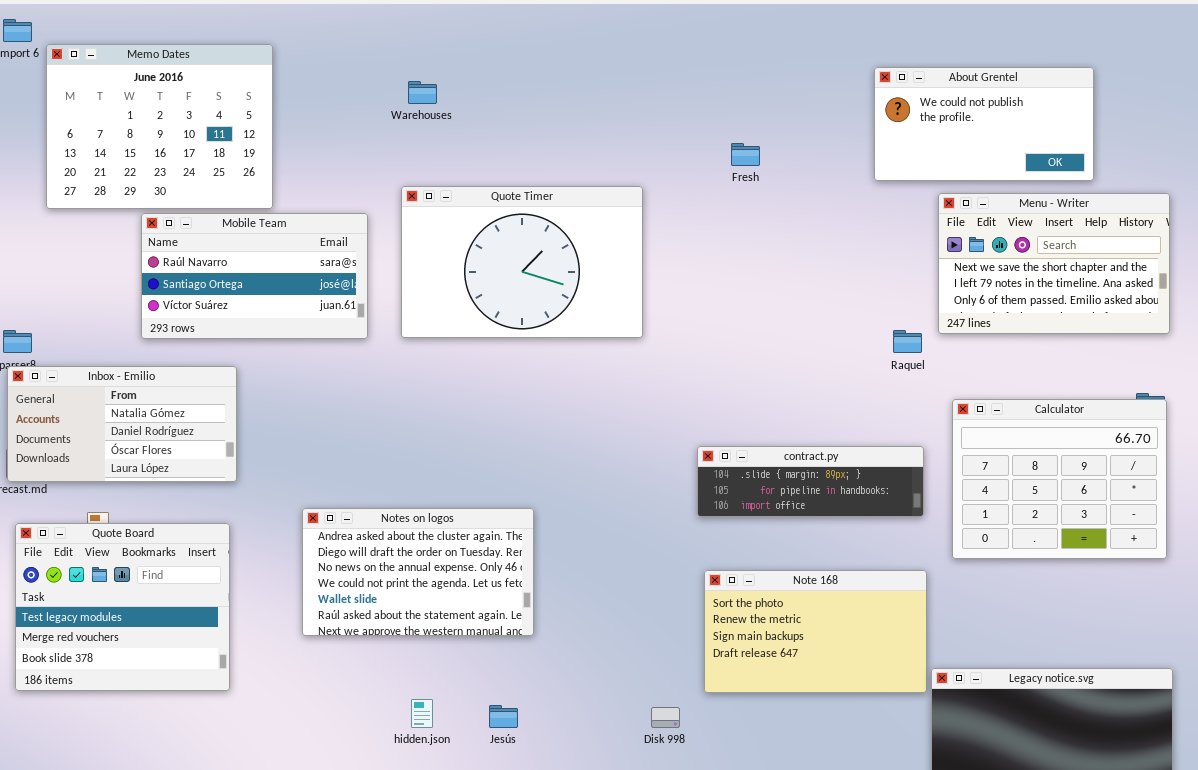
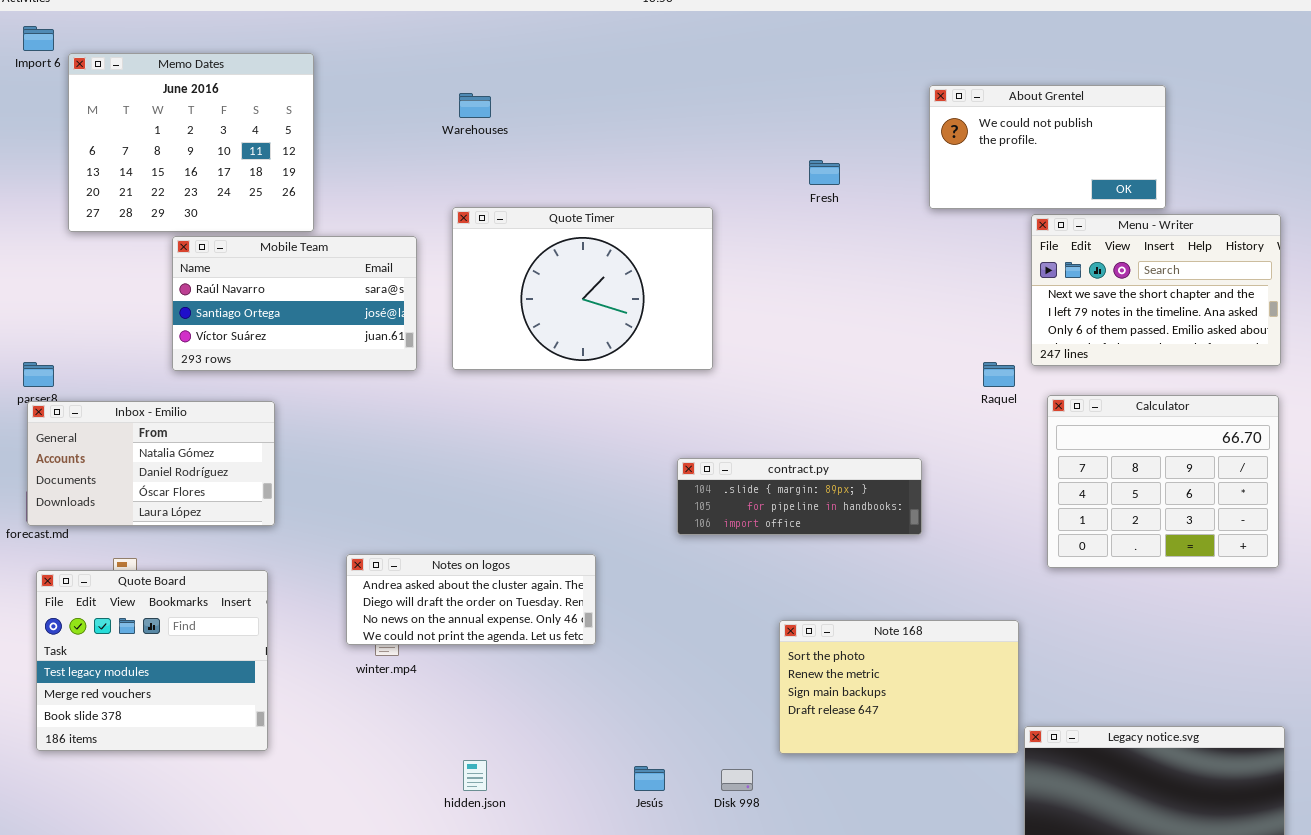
About Grentel: [874,67,1094,181] -> [929,85,1166,209], moved
Calculator: [952,399,1167,559] -> [1047,395,1279,568], moved
contract.py: [697,446,924,517] -> [677,458,922,535], moved
Notes on logos: [302,508,534,636] -> [346,554,596,645], resized
Jesús: [489,705,518,728] -> [634,766,665,791], moved

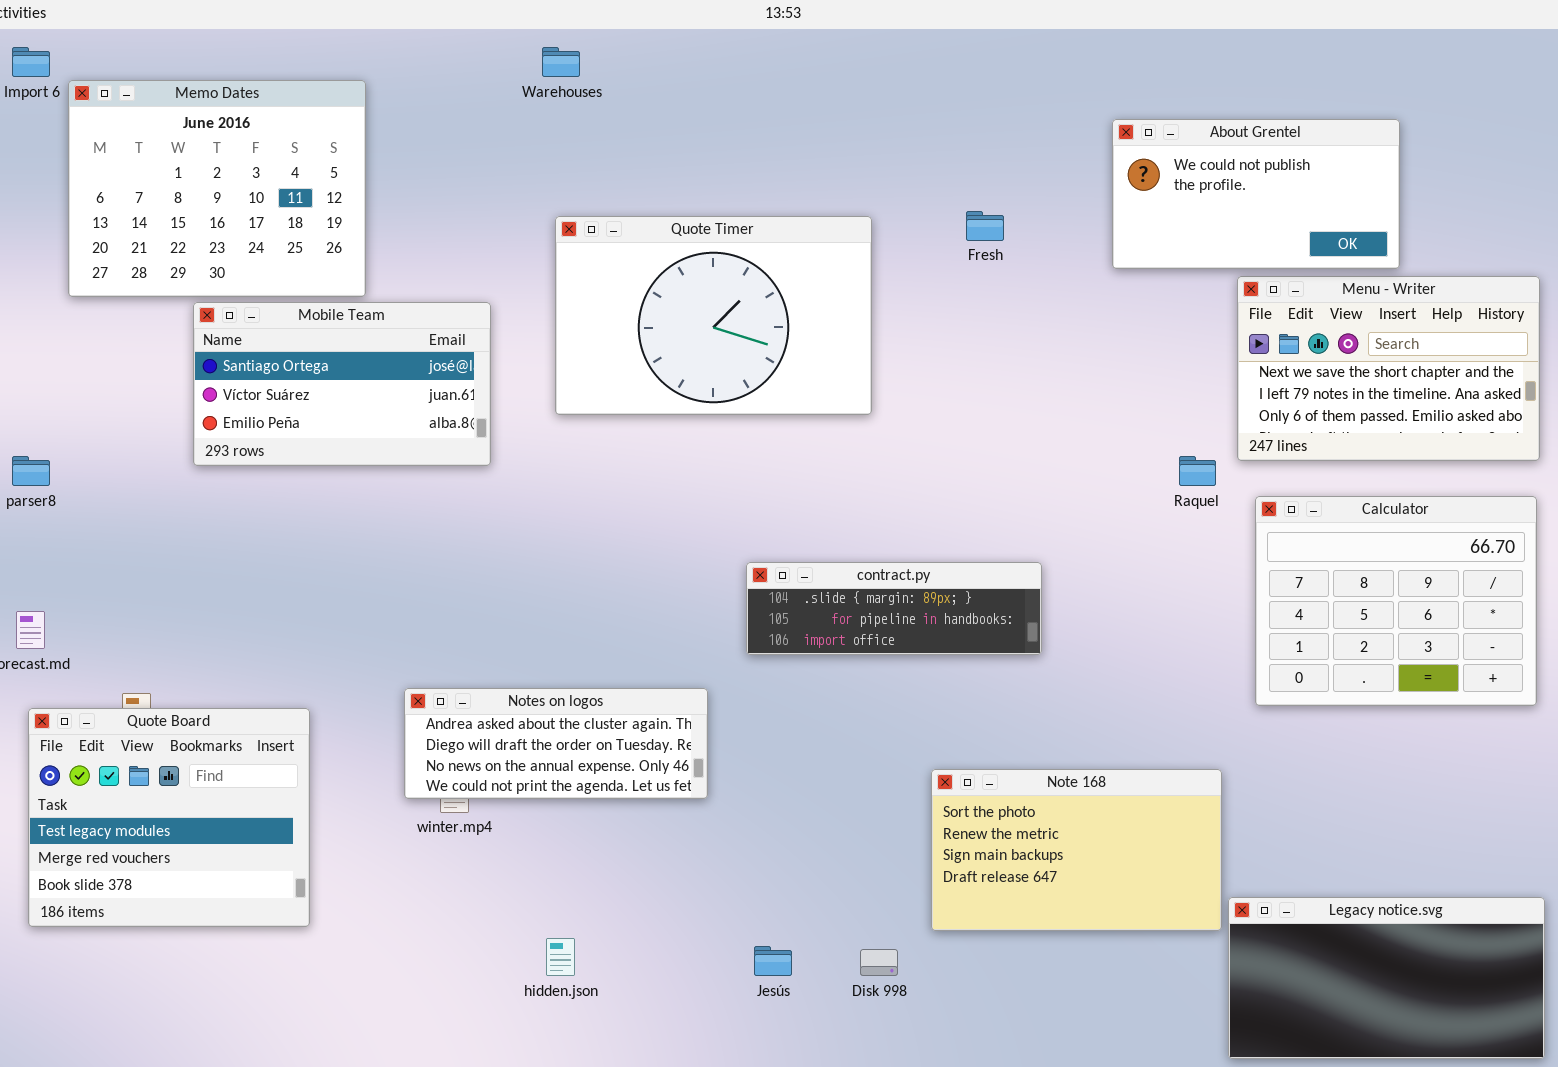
Warehouses: [459,93,491,118] -> [542,47,580,77], moved
Quote Timer: [452,207,713,370] -> [555,216,872,415], moved
Mobile Team: [172,236,417,371] -> [193,302,491,466], scrolled down 1 row
Inbox - Emilio: [27,401,275,526] -> none, closed
contract.py: [677,458,922,535] -> [746,562,1042,655], moved

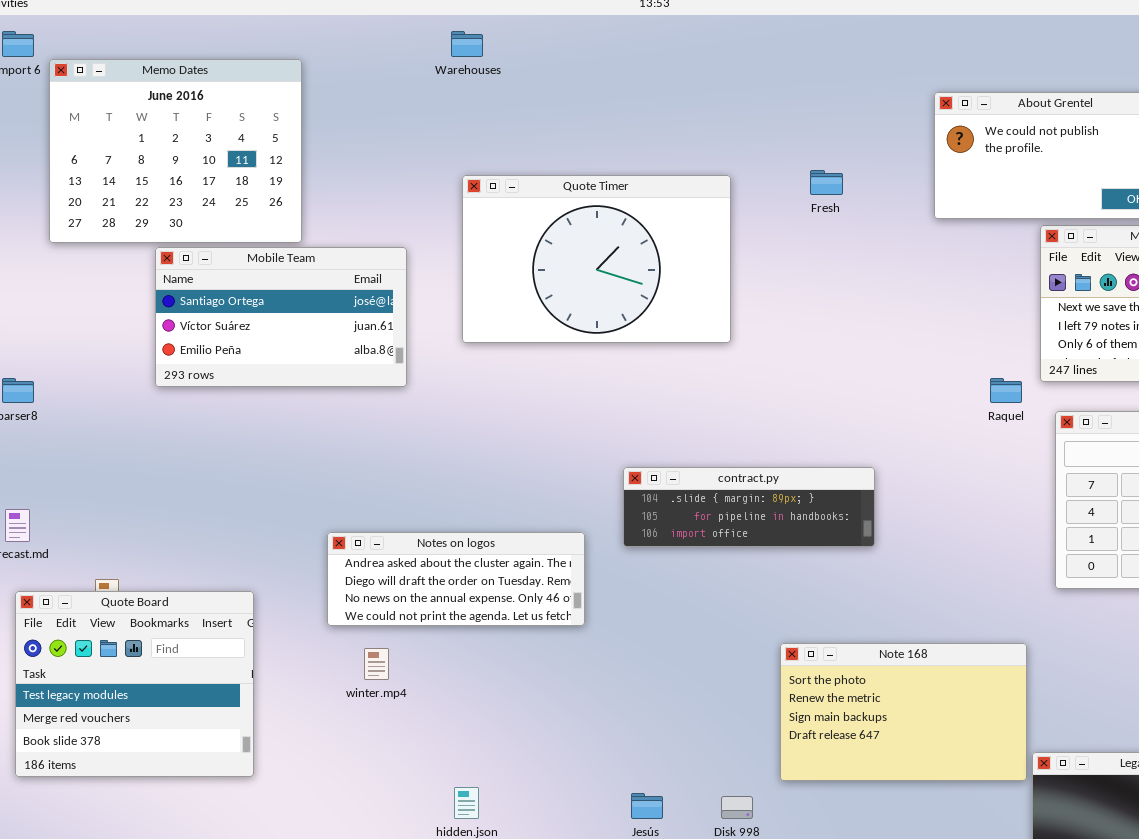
Notes on logos: [404,688,708,799] -> [327,532,585,626], moved

